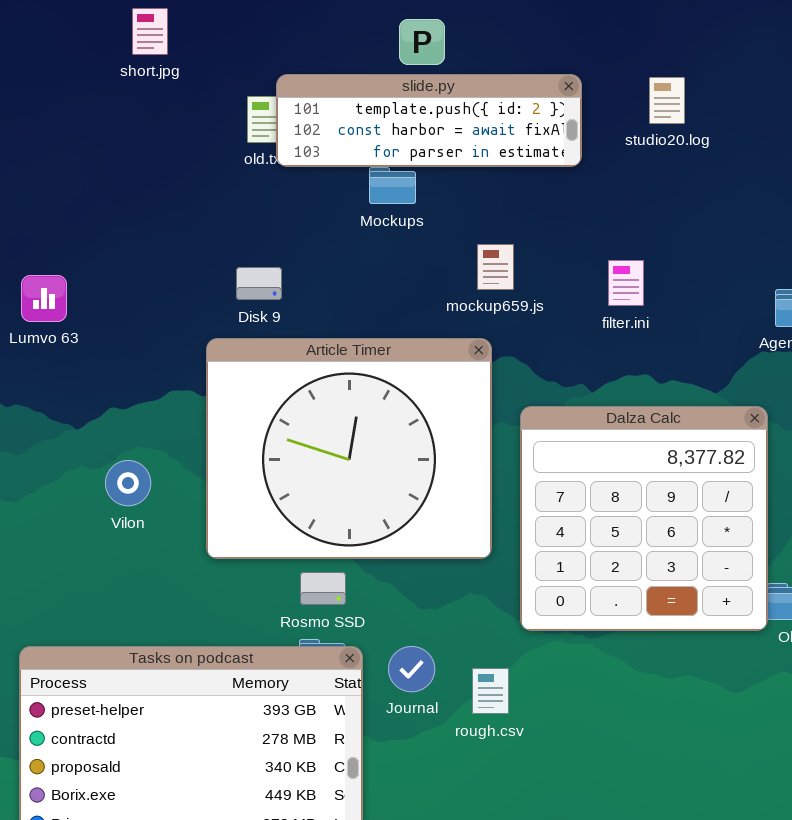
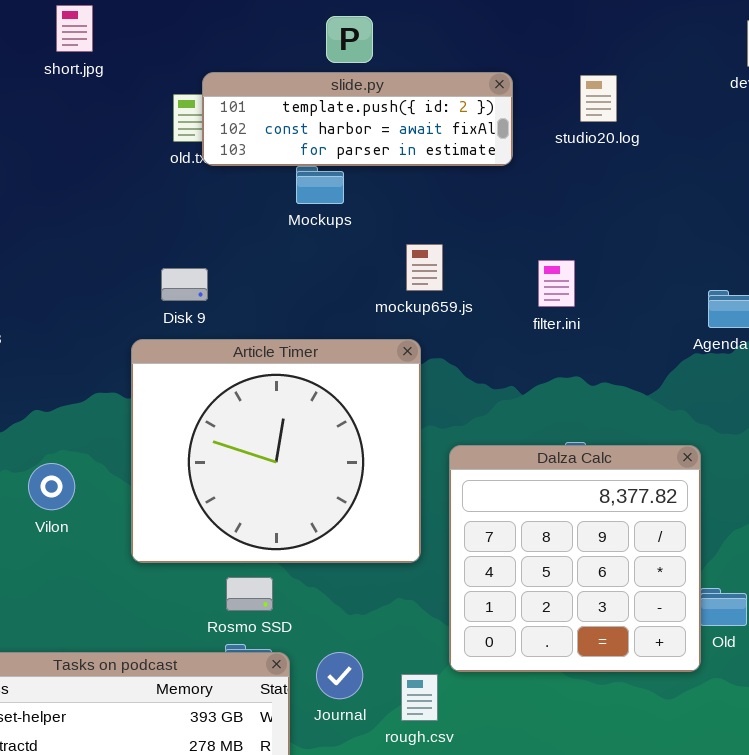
Dalza Calc: [520,406,768,631] -> [449,445,701,672], moved

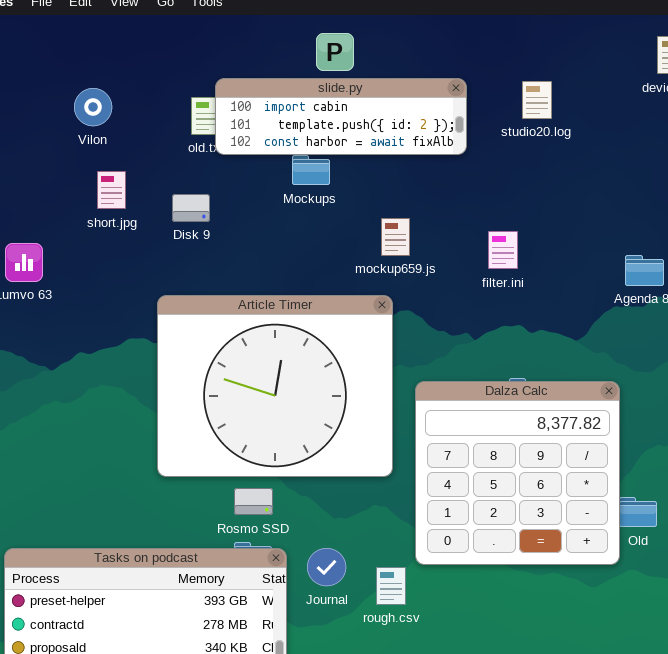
short.jpg: [56,5,93,52] -> [97,171,126,209], moved
slide.py: [202,72,513,166] -> [215,78,467,155], scrolled up 1 row
Disk 9: [161,268,208,301] -> [172,194,210,222], moved
Vilon: [28,463,75,510] -> [74,88,112,126], moved

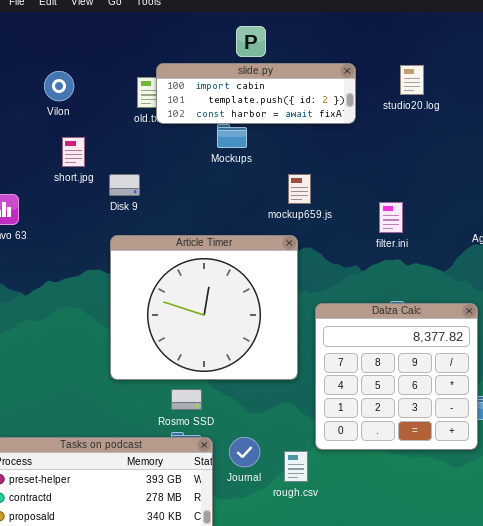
Disk 9: [172,194,210,222] -> [109,174,140,196], moved
filter.ini: [488,231,518,269] -> [379,202,403,233], moved

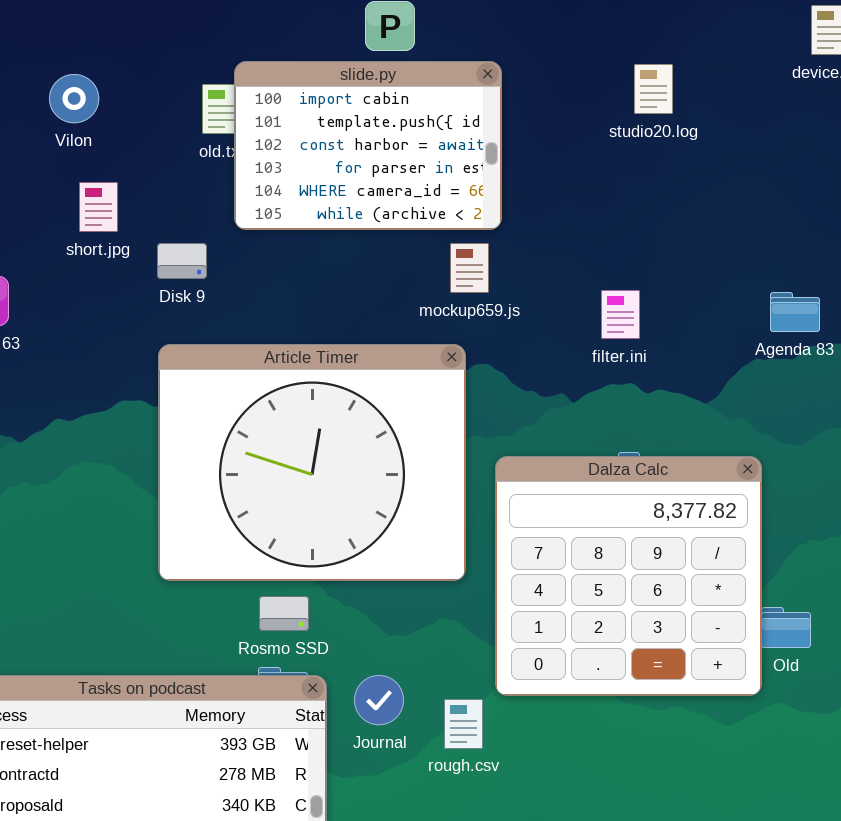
slide.py: [156,63,356,124] -> [234,61,502,230], resized

